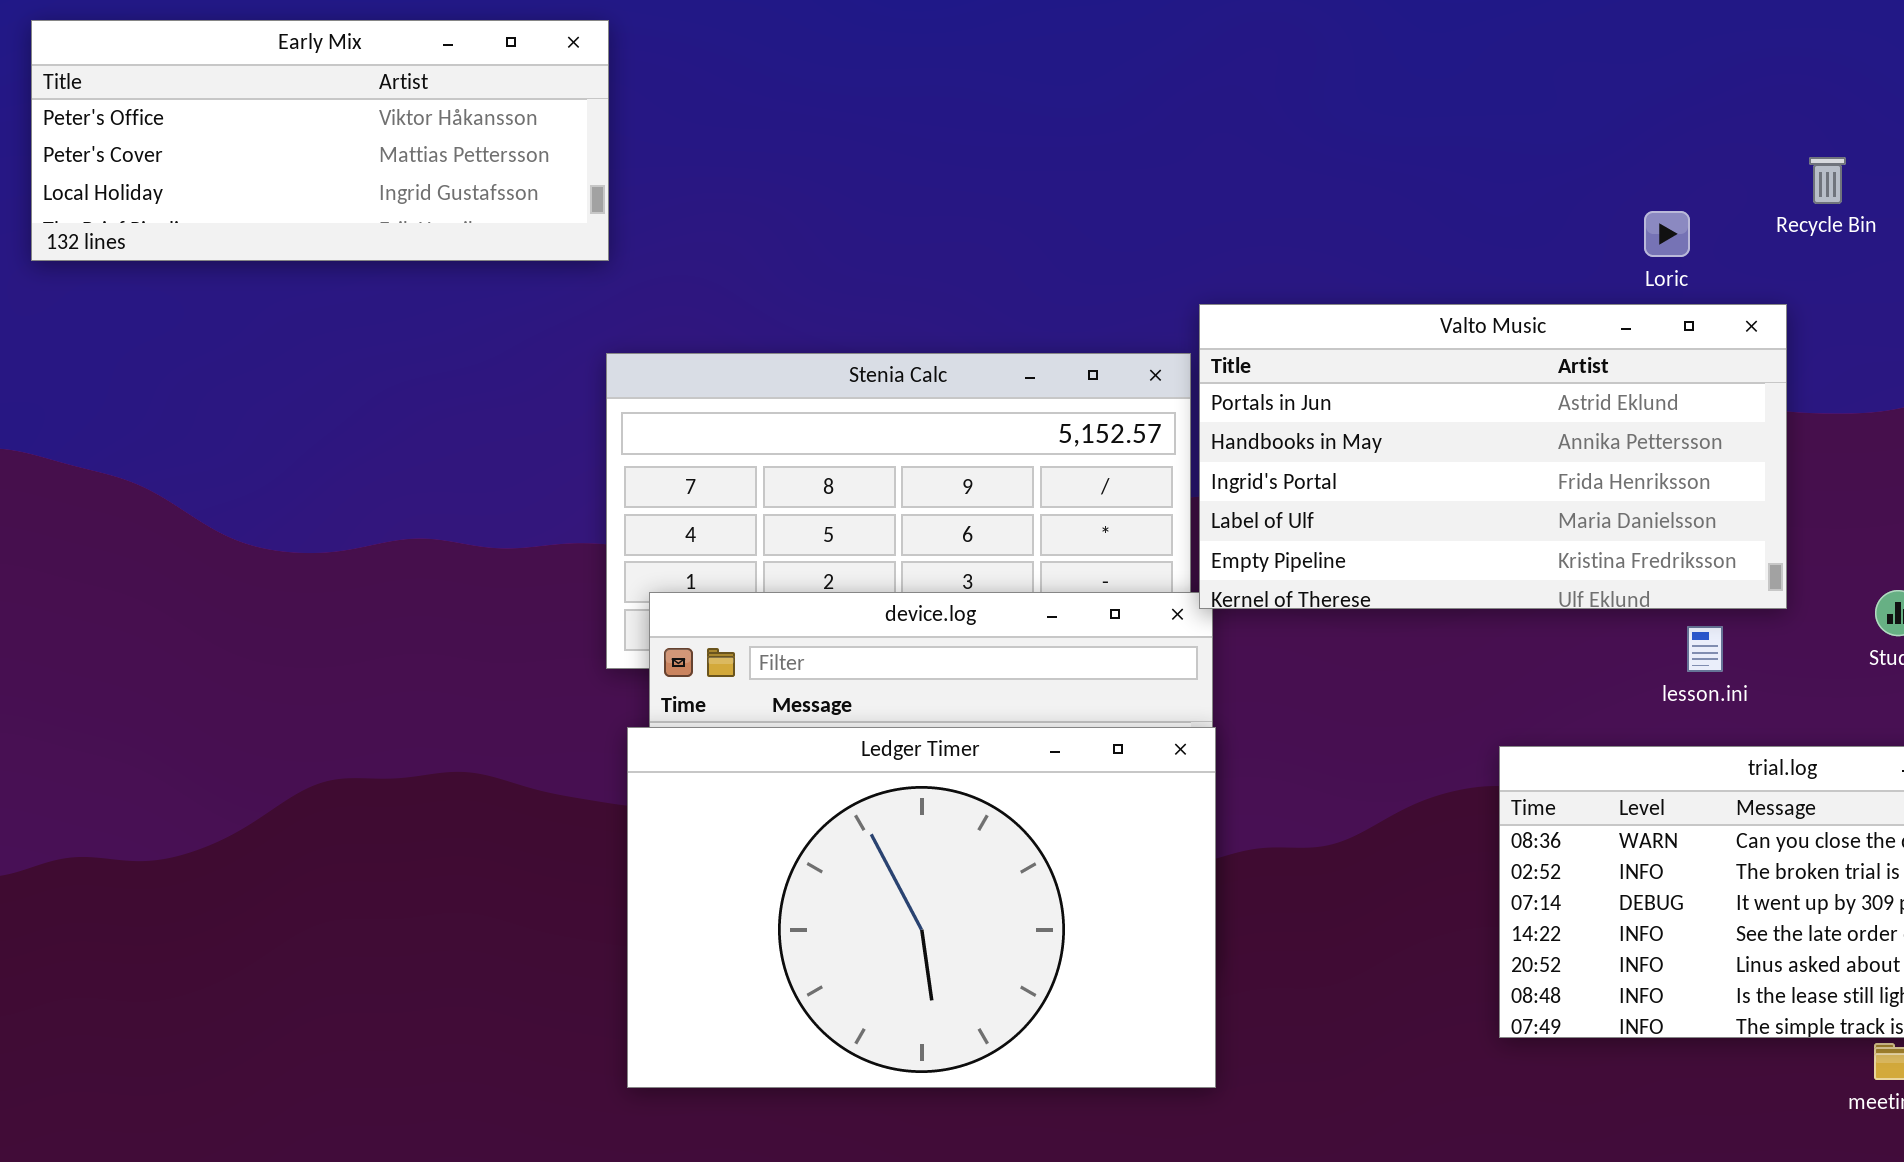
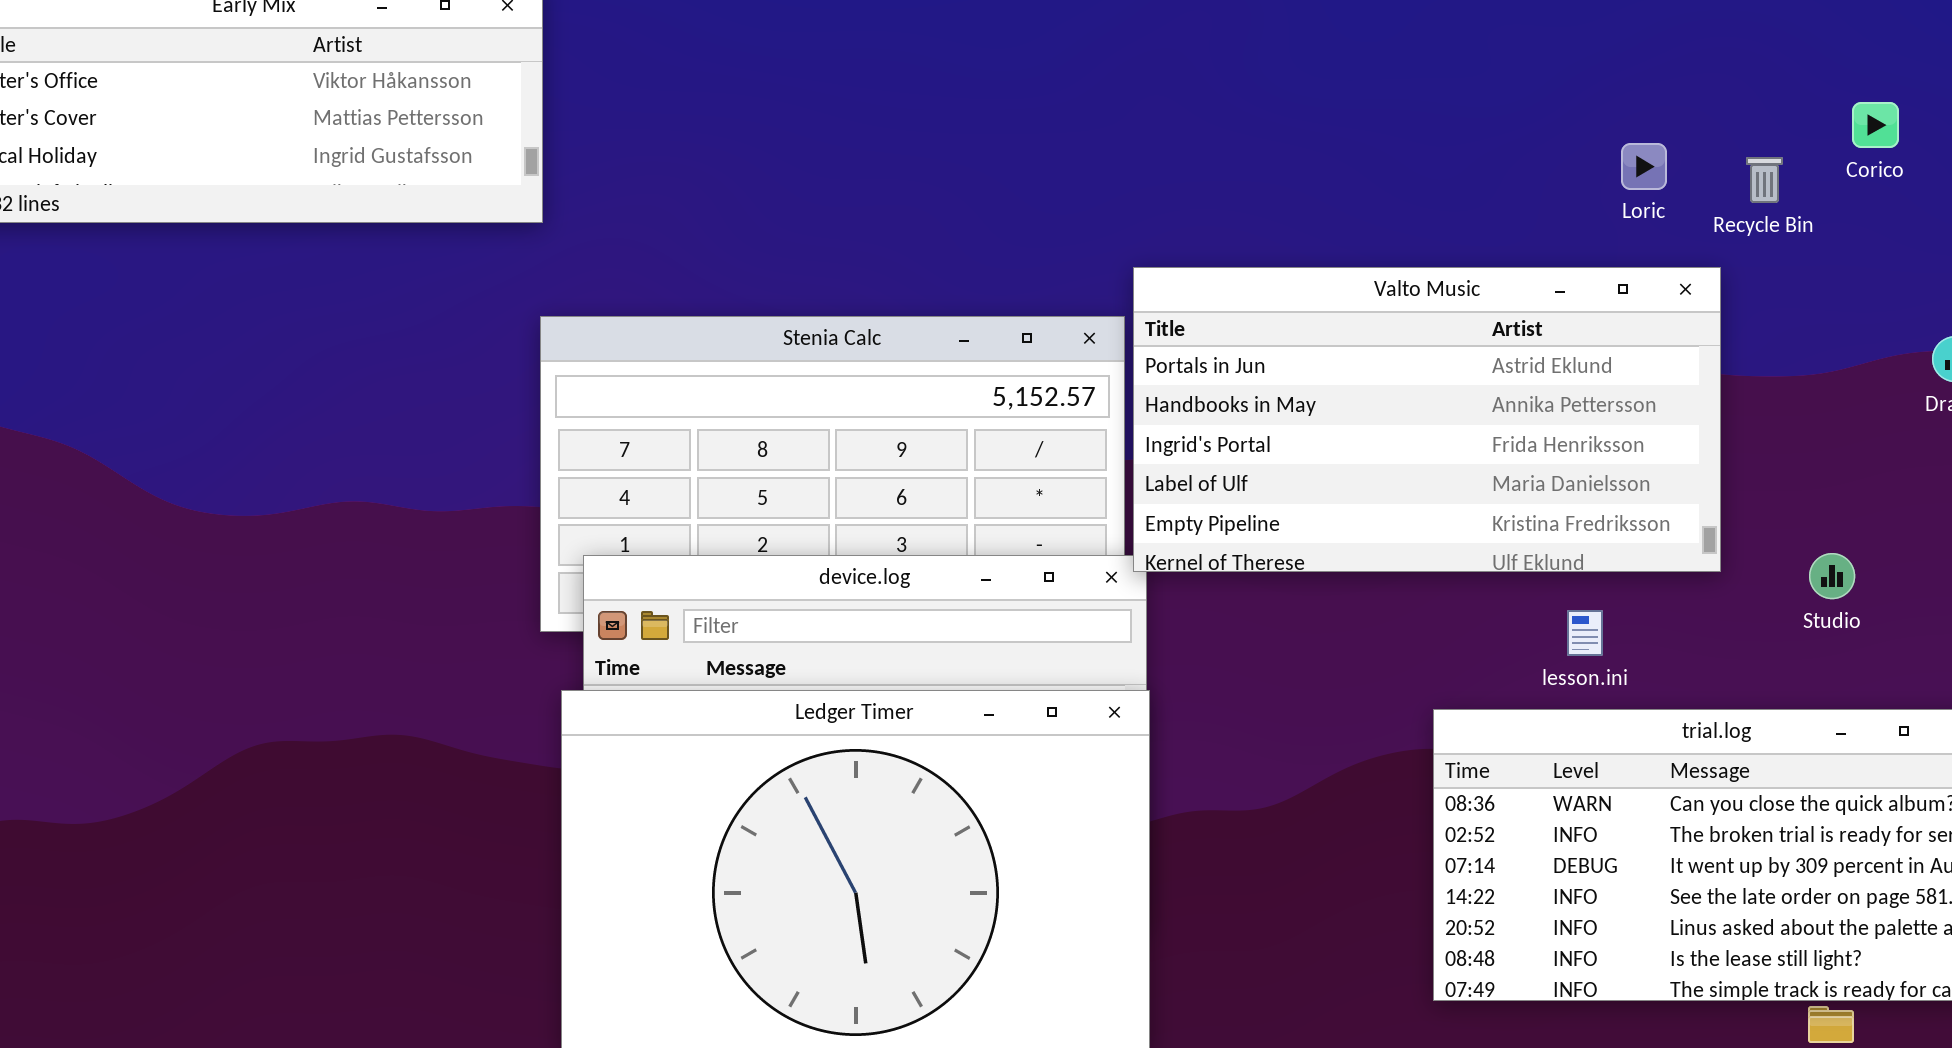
Recycle Bin: [1809,157,1846,204] -> [1746,157,1783,203], moved
Loric: [1644,211,1690,257] -> [1621,143,1667,190], moved
lesson.ini: [1687,626,1723,672] -> [1567,610,1603,656], moved

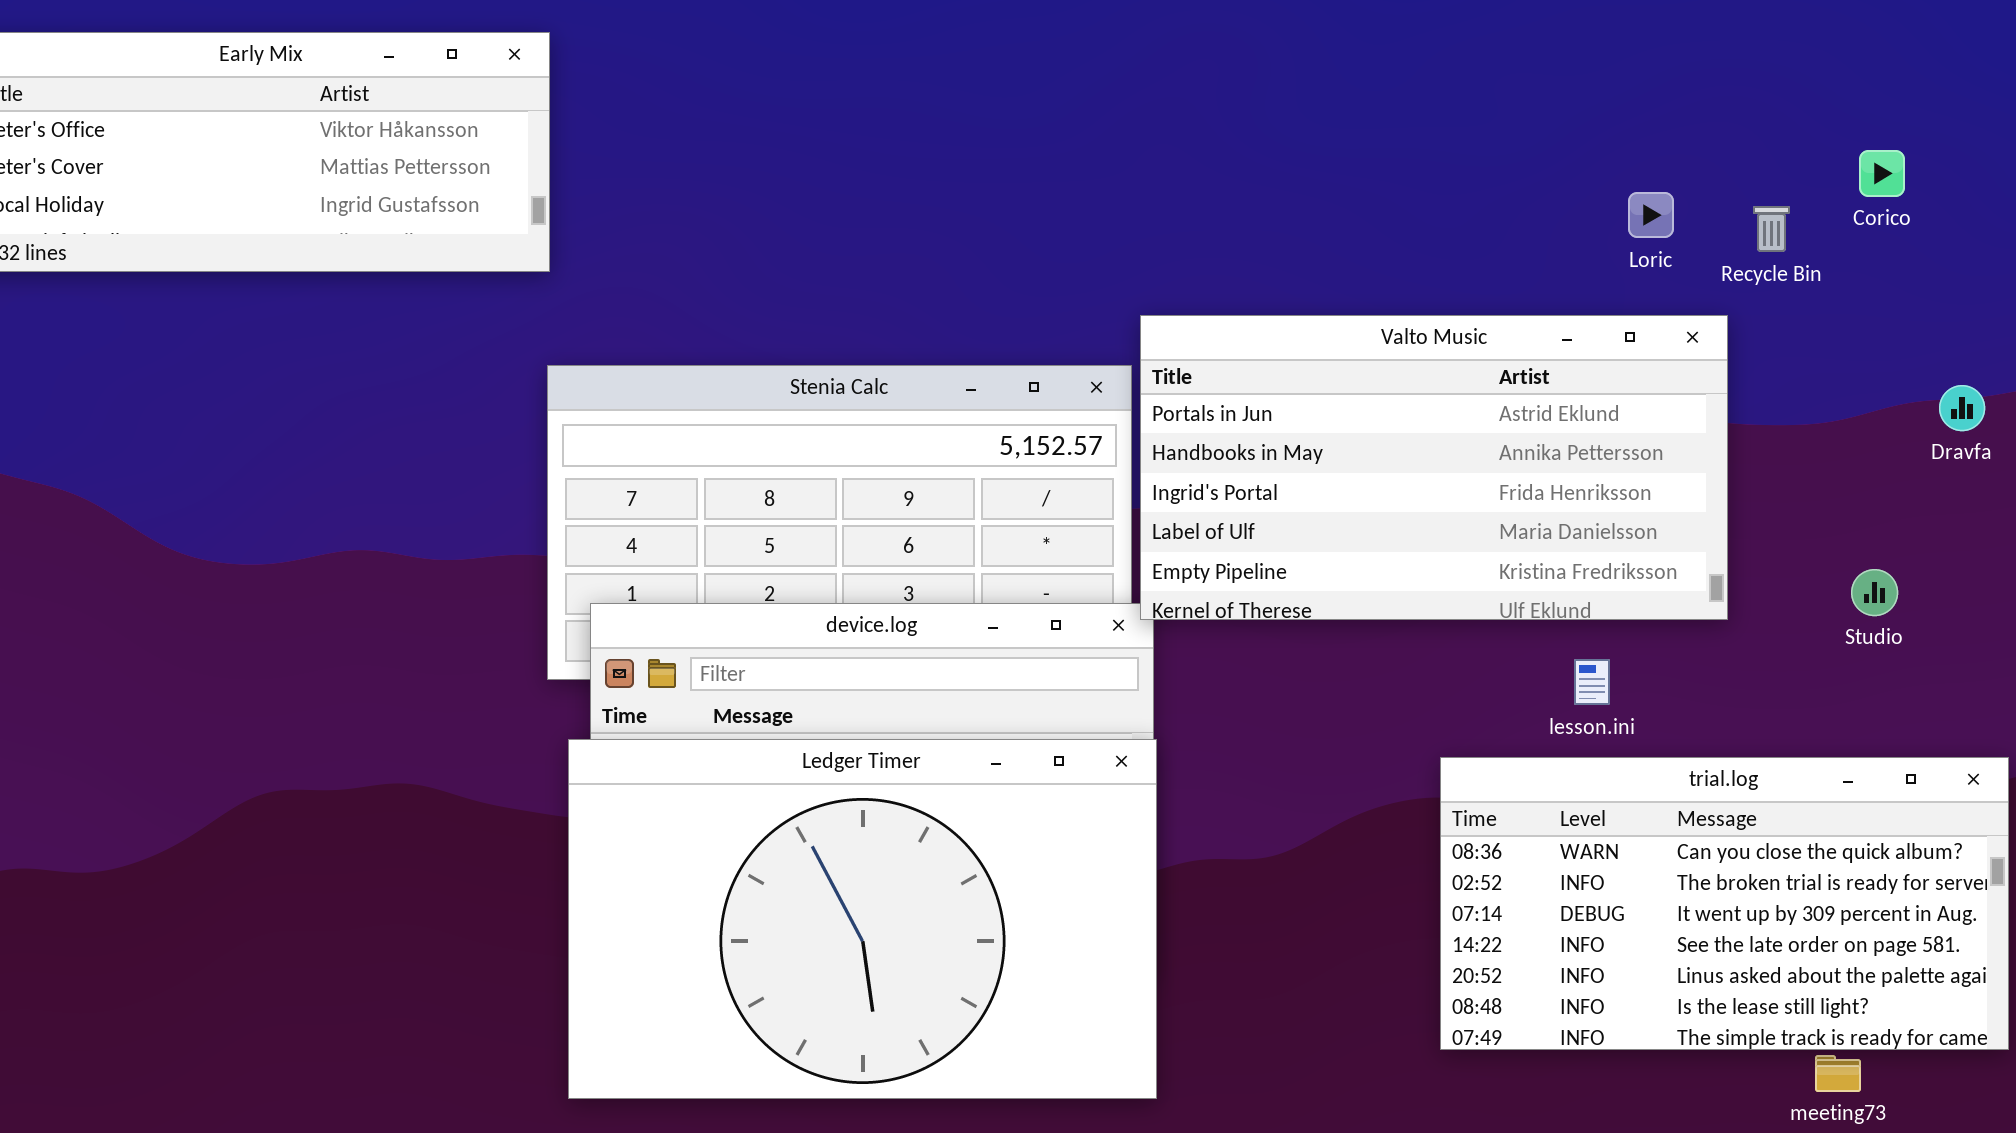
Studio: [1809,553,1855,599] -> [1851,569,1898,616], moved

